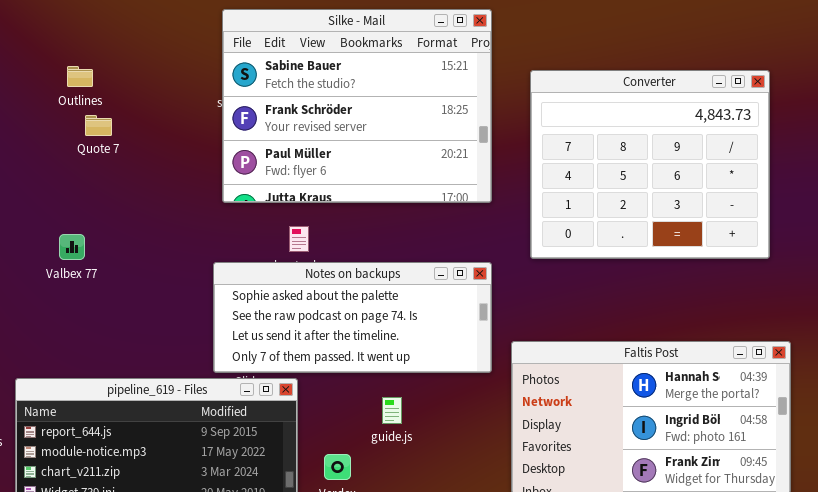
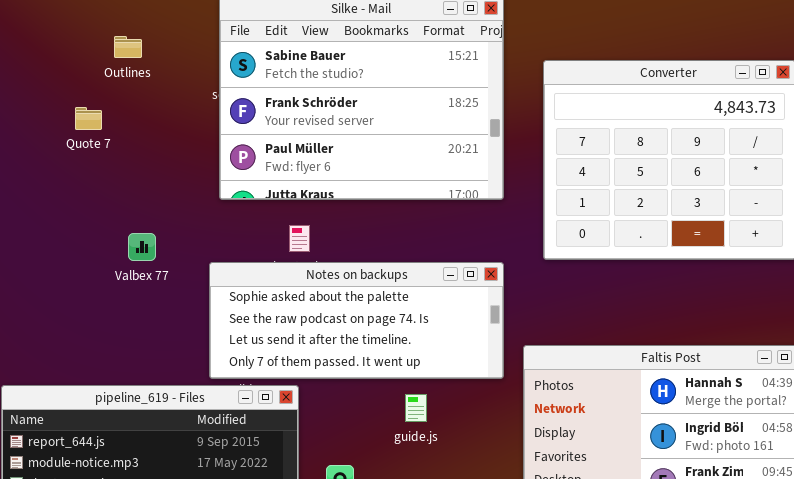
Outlines: [67,66,93,87] -> [114,36,142,58], moved
Valbex 77: [59,234,85,260] -> [128,233,156,261], moved
guide.js: [382,397,402,424] -> [405,394,427,422], moved

